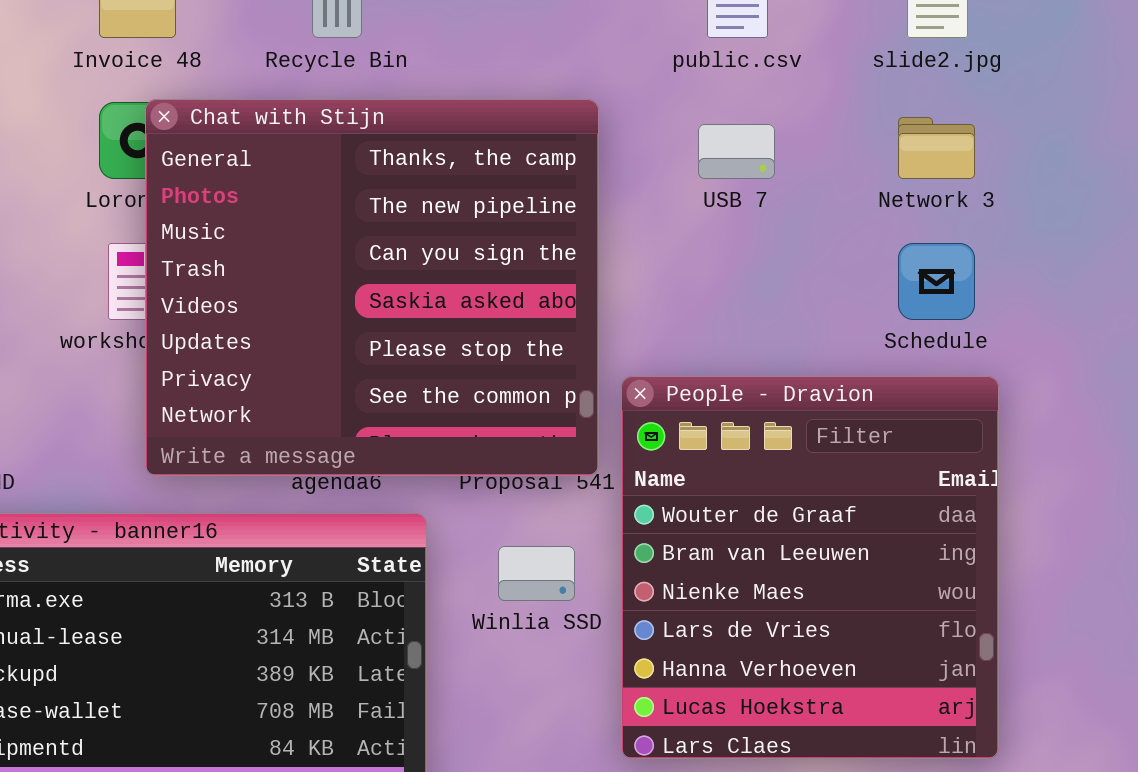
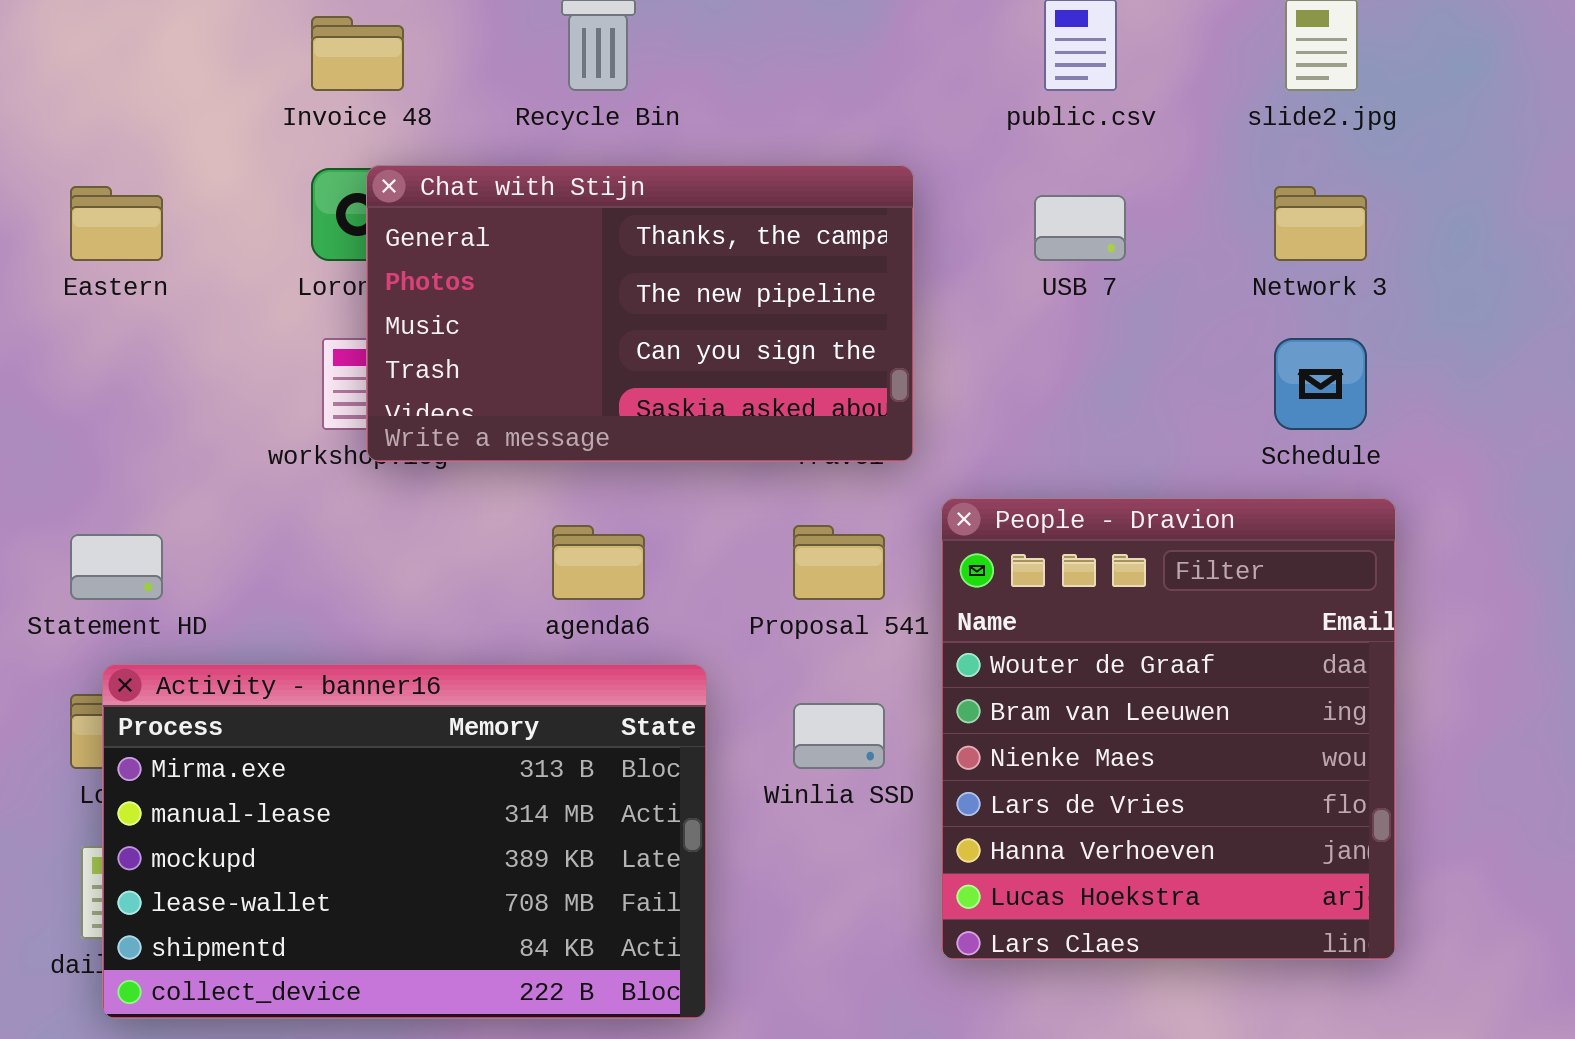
Chat with Stijn: [145,99,599,476] -> [366,165,914,462], resized

